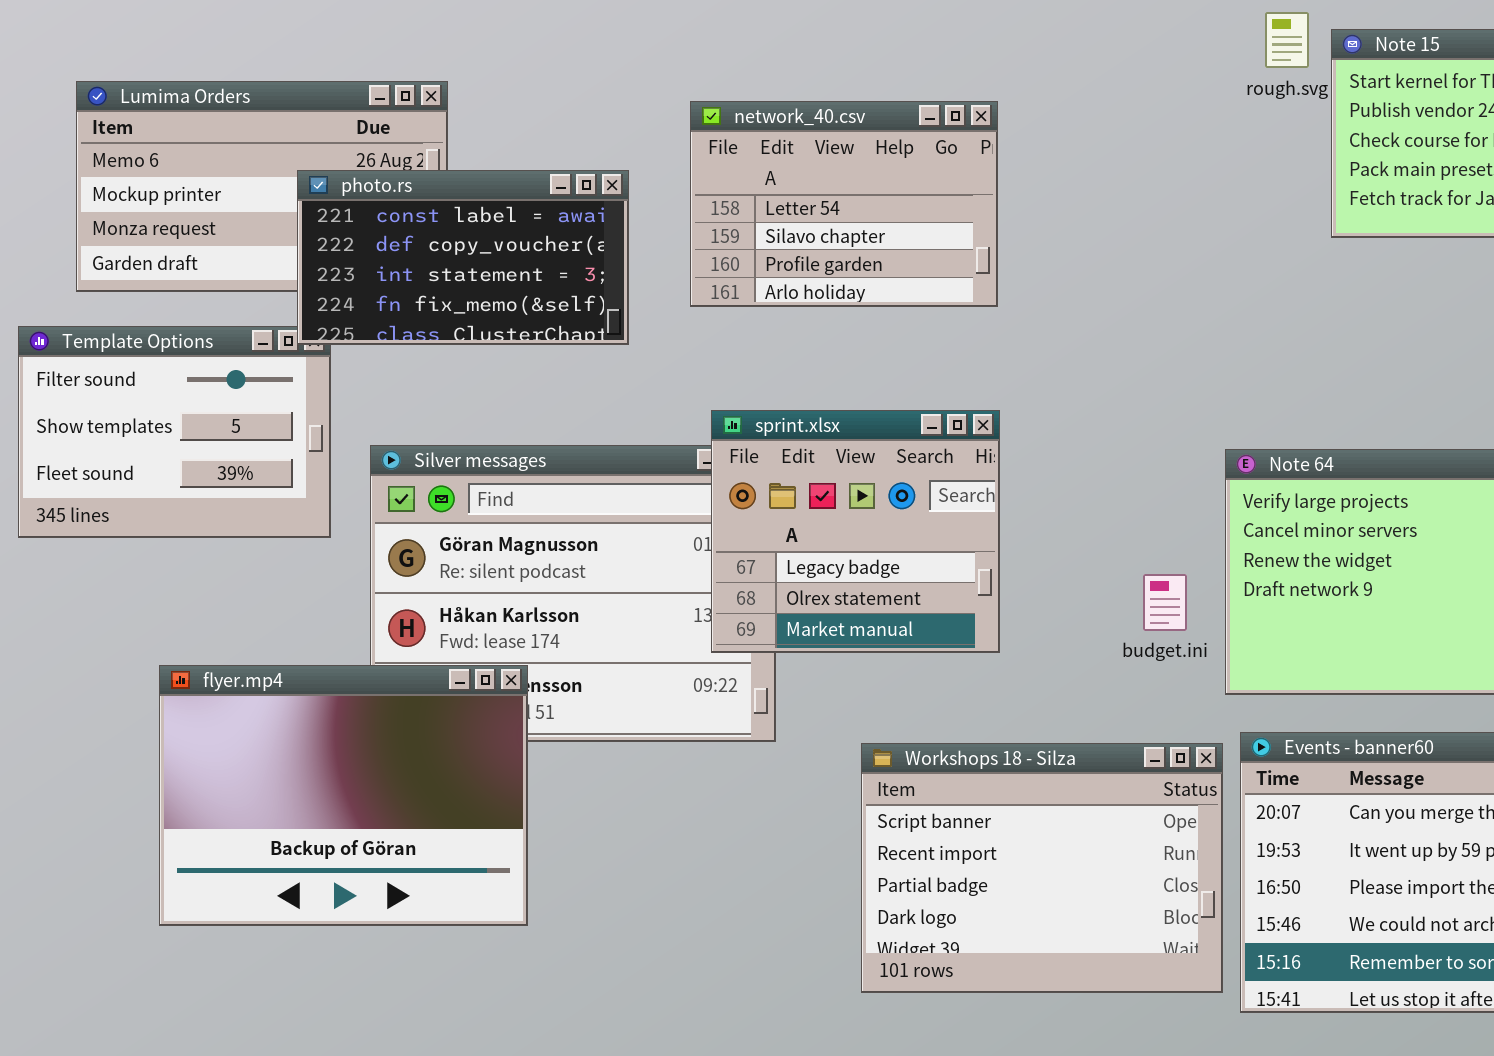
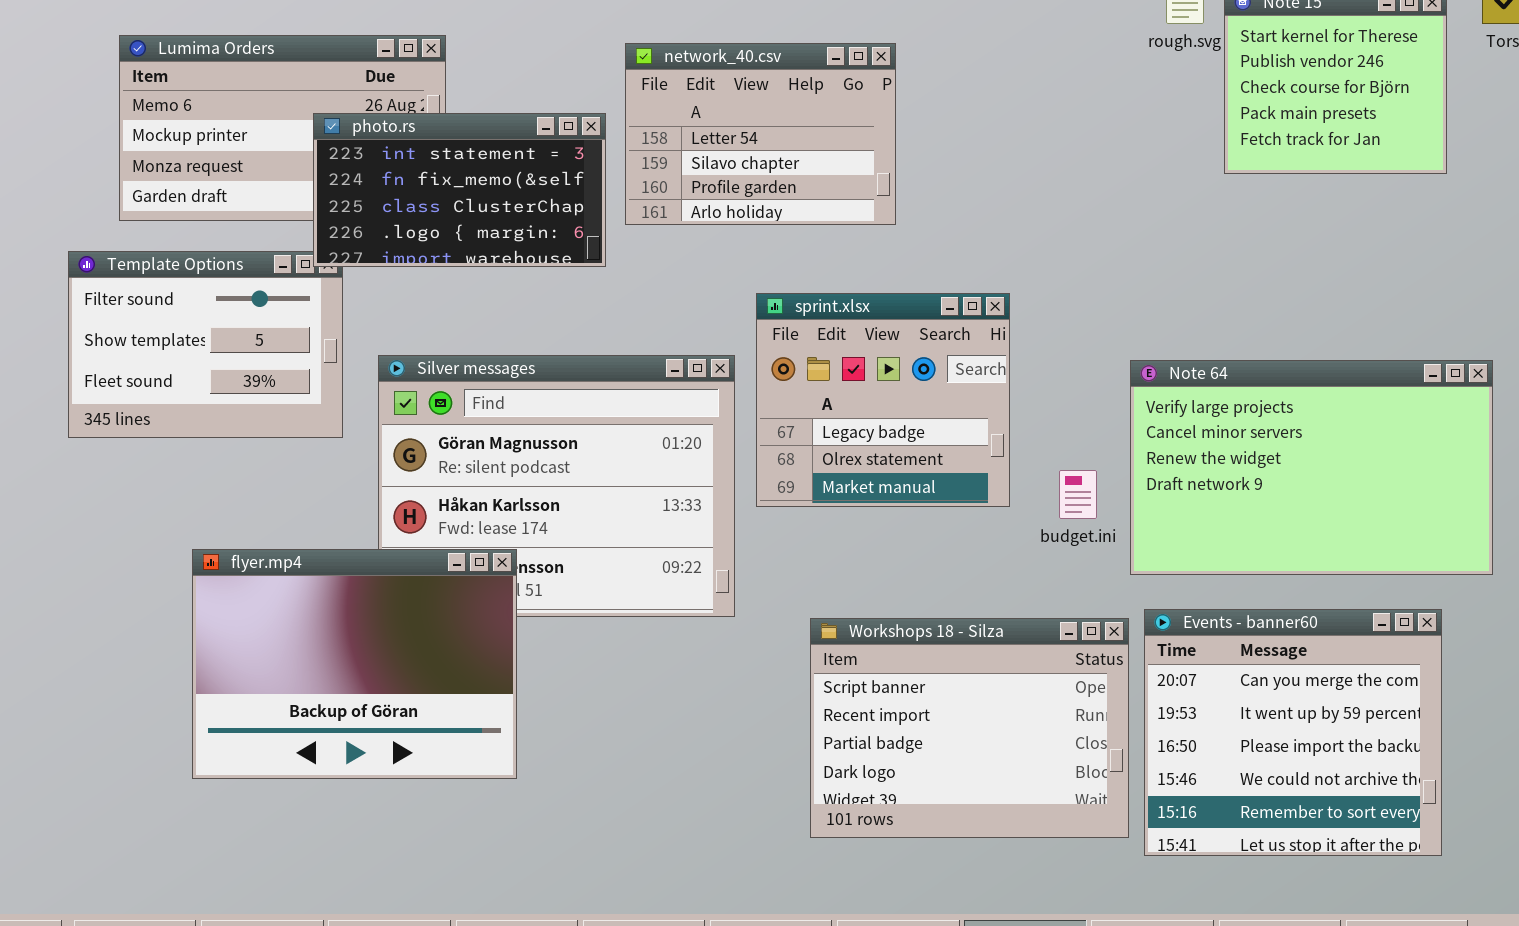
network_40.csv: [690,101,998,307] -> [625,43,896,225], moved
photo.rs: [297,170,629,345] -> [313,113,606,267], scrolled down 2 rows
sprint.xlsx: [711,410,1000,653] -> [756,293,1010,507], moved

